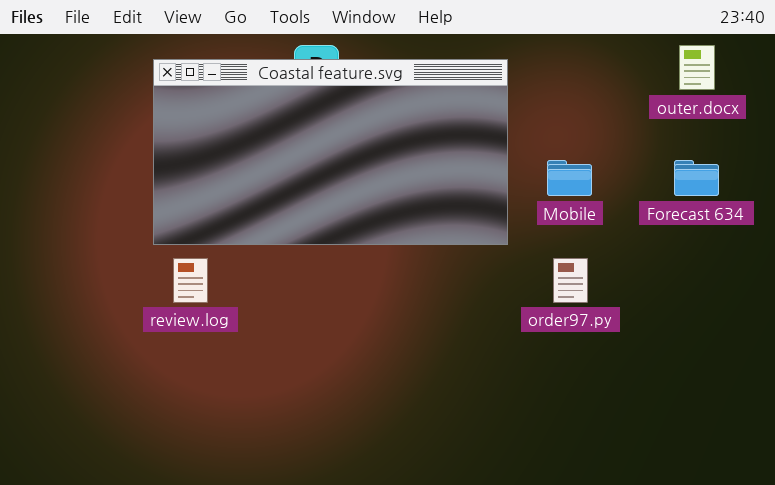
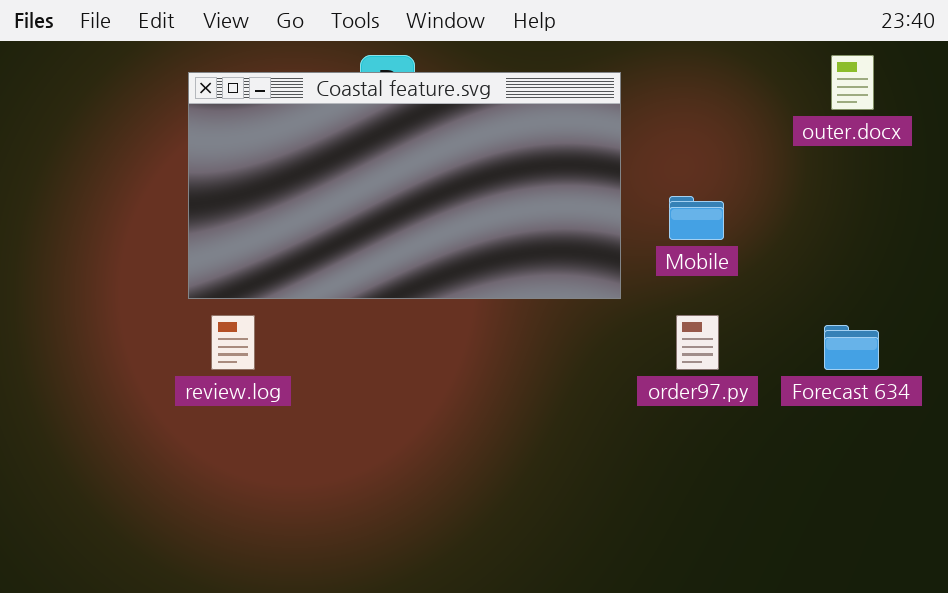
Forecast 634: [674,160,719,196] -> [824,325,879,370], moved

